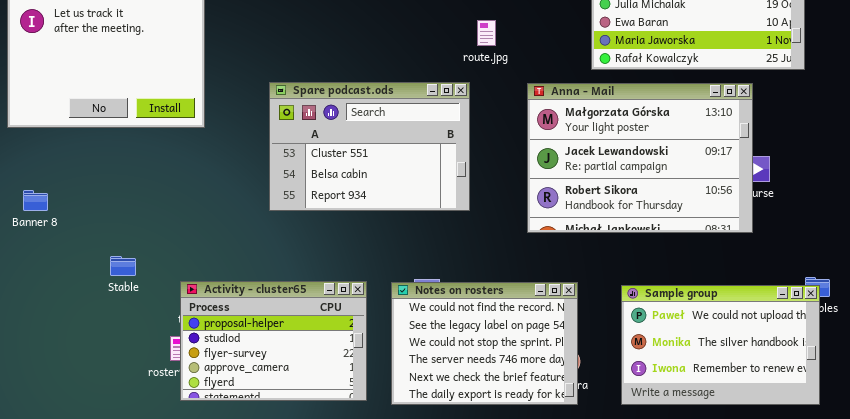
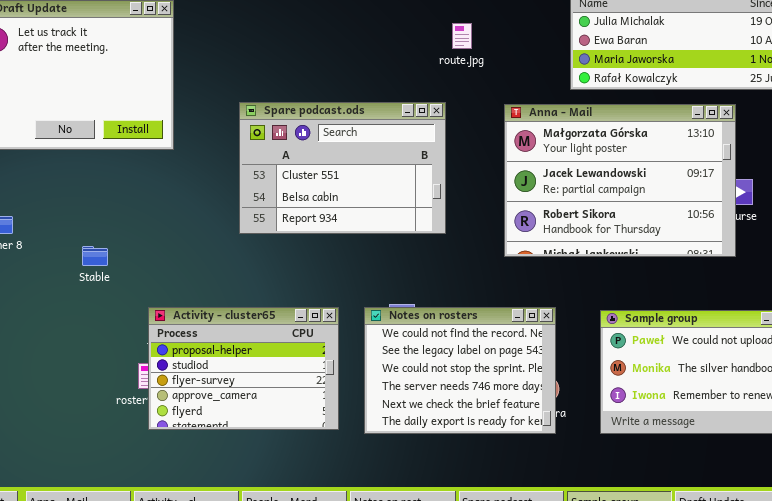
route.jpg: [477,20,496,46] -> [452,23,472,49], moved
Stable: [110,256,136,276] -> [82,246,108,266], moved

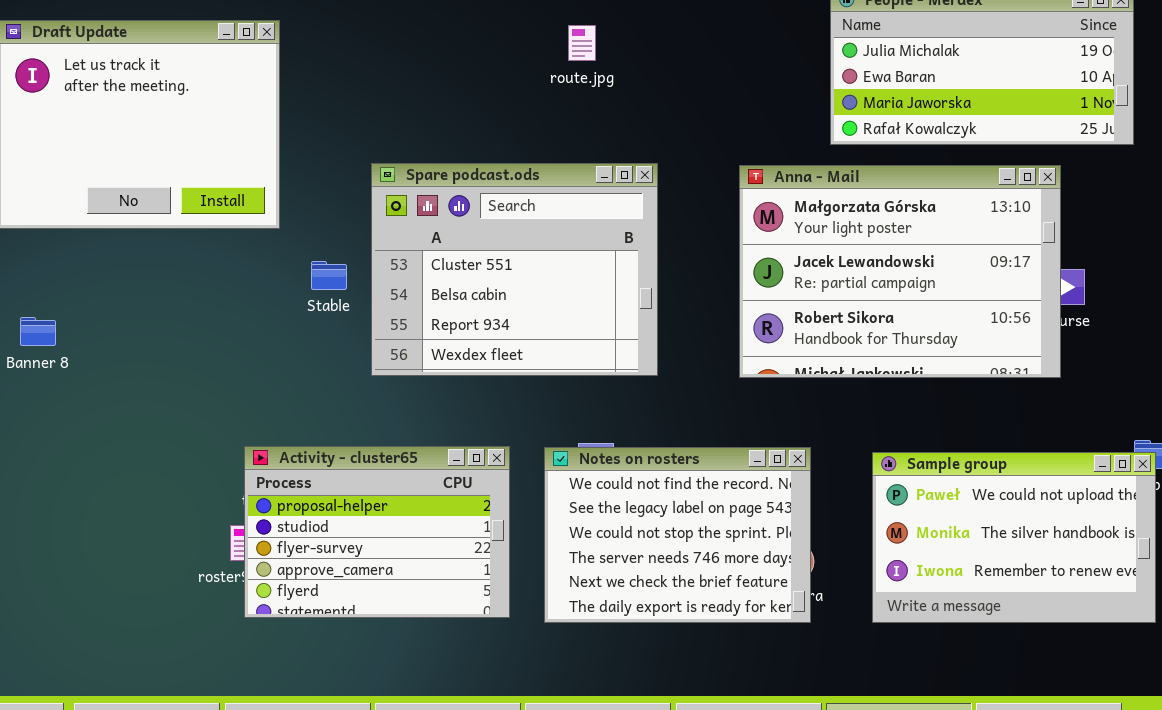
route.jpg: [452,23,472,49] -> [568,25,596,61], moved
Spare podcast.ods: [239,102,446,234] -> [371,163,658,376], resized
Stable: [82,246,108,266] -> [311,261,347,290], moved

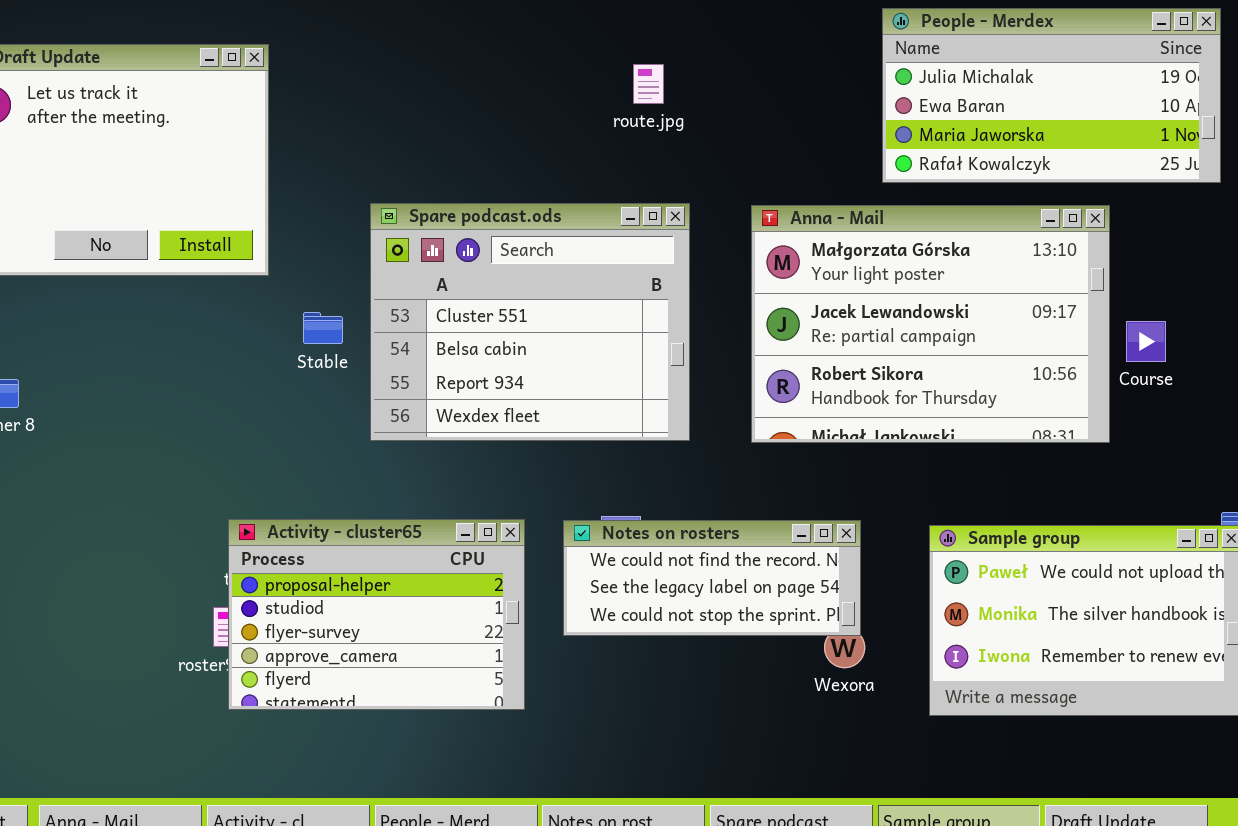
route.jpg: [568,25,596,61] -> [633,64,664,104], moved
Anna - Mail: [739,165,1061,378] -> [751,205,1110,443], moved
Notes on rosters: [544,447,811,623] -> [563,520,861,636], resized

